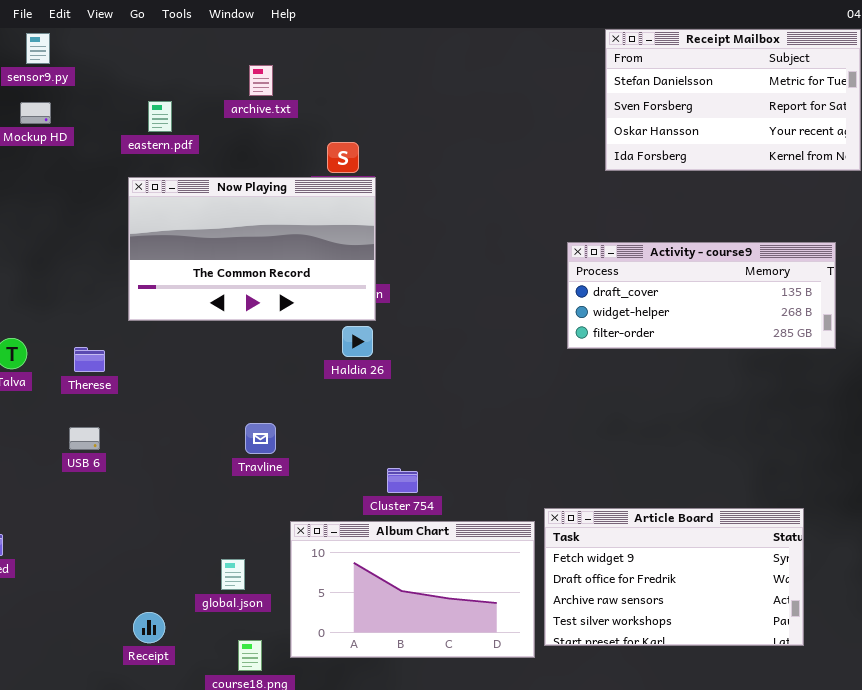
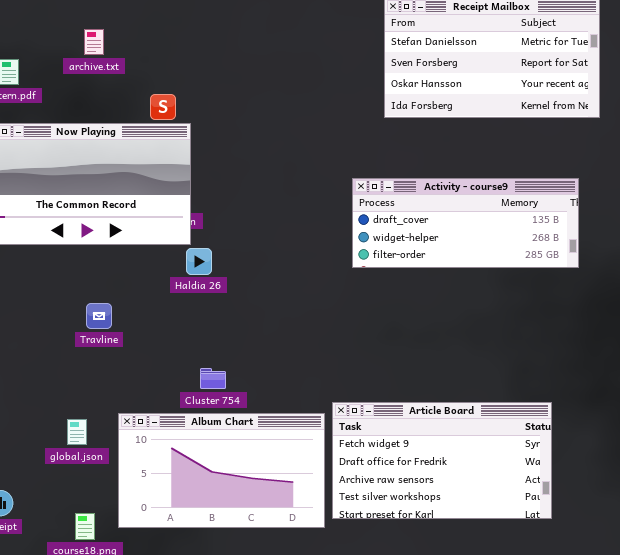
Haldia 26: [342,326,373,357] -> [186,248,212,275], moved
Travline: [245,423,276,454] -> [86,303,112,329], moved
global.json: [221,559,245,590] -> [67,419,87,445], moved

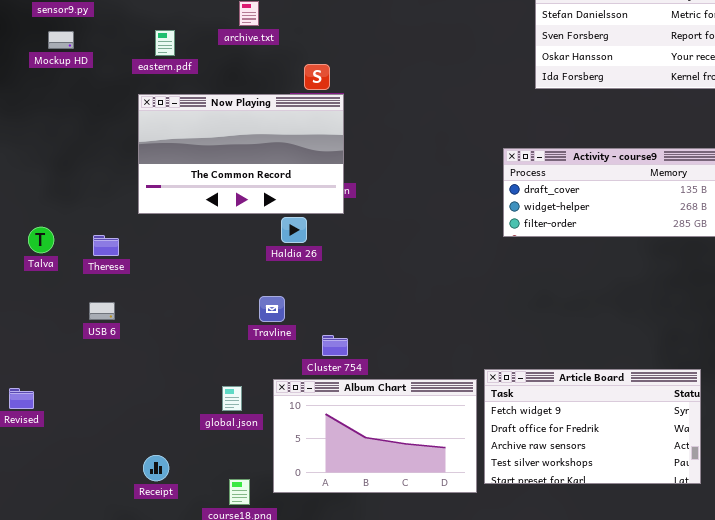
Haldia 26: [186,248,212,275] -> [281,217,307,243], moved
Travline: [86,303,112,329] -> [259,296,285,322], moved
Cluster 754: [200,368,226,389] -> [322,335,348,356], moved

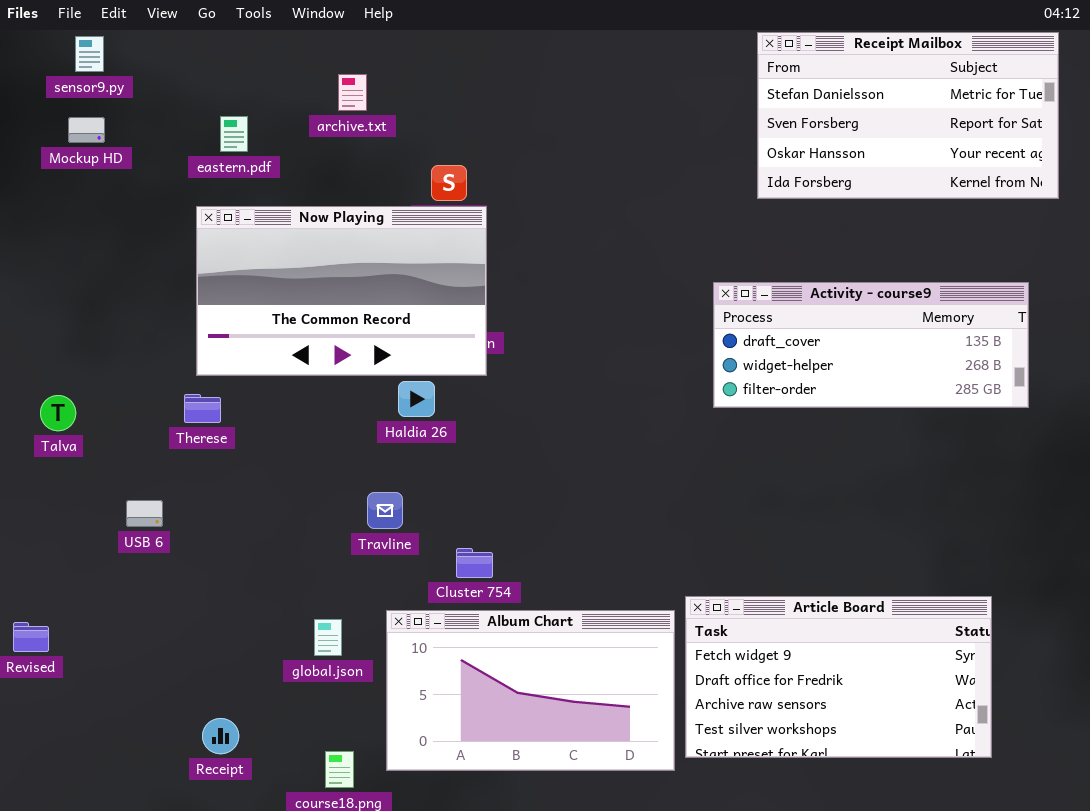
Therese: [93,235,119,256] -> [184,394,221,423], moved

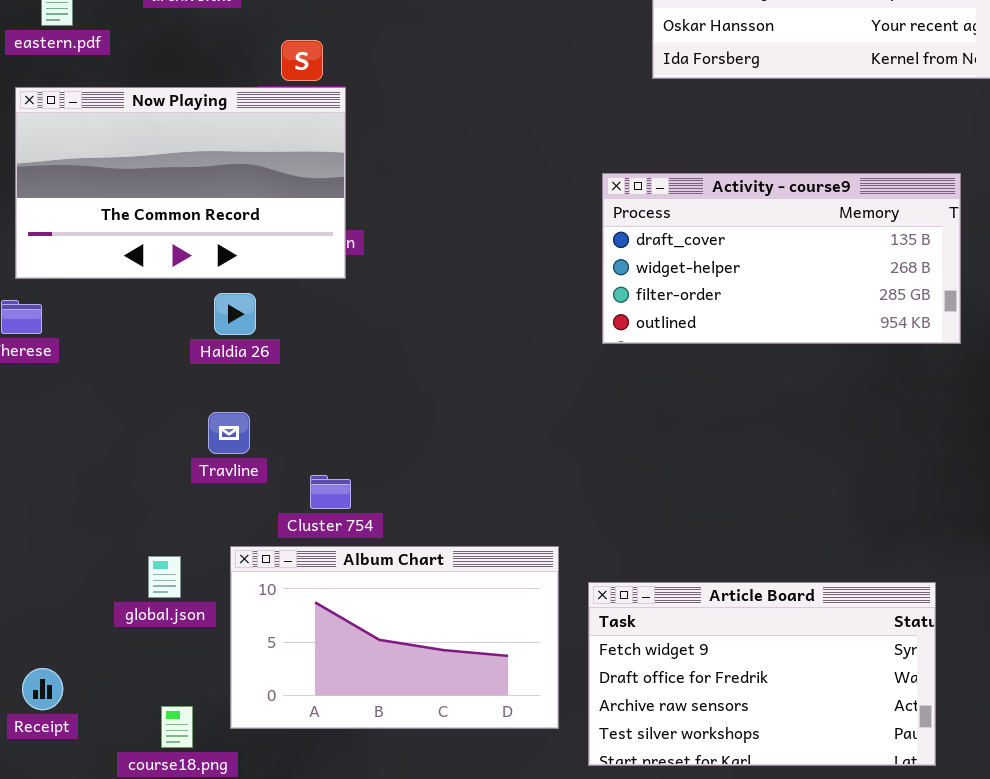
Activity - course9: [713,282,1029,408] -> [602,173,961,344], resized
Haldia 26: [398,381,435,417] -> [214,293,256,335], moved
Article Board: [685,596,992,758] -> [588,582,936,766], moved

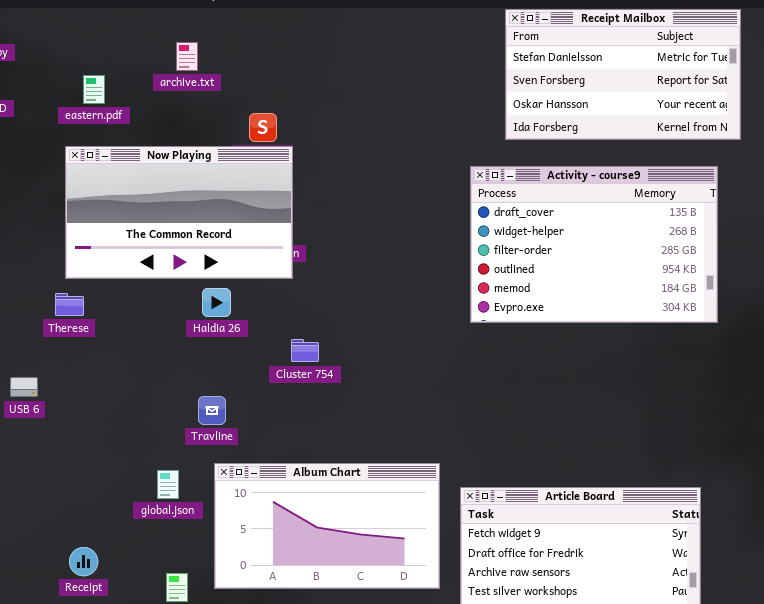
Activity - course9: [602,173,961,344] -> [470,166,718,323], resized
Travline: [208,412,250,454] -> [198,396,226,425], moved
Cluster 754: [310,475,351,509] -> [291,339,319,362], moved

